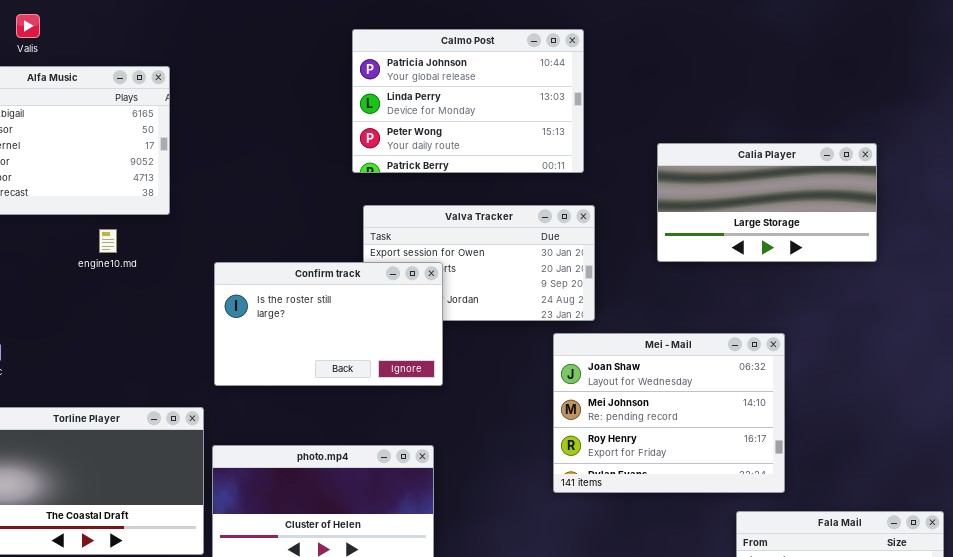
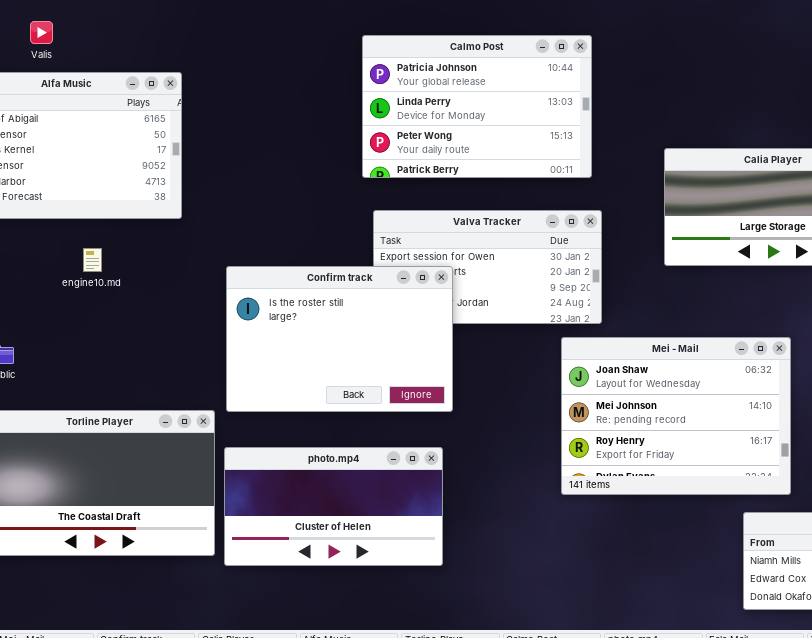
engine10.md: [99,229,117,253] -> [83,248,102,272], moved
Confirm track: [214,262,443,386] -> [226,266,453,412], resized

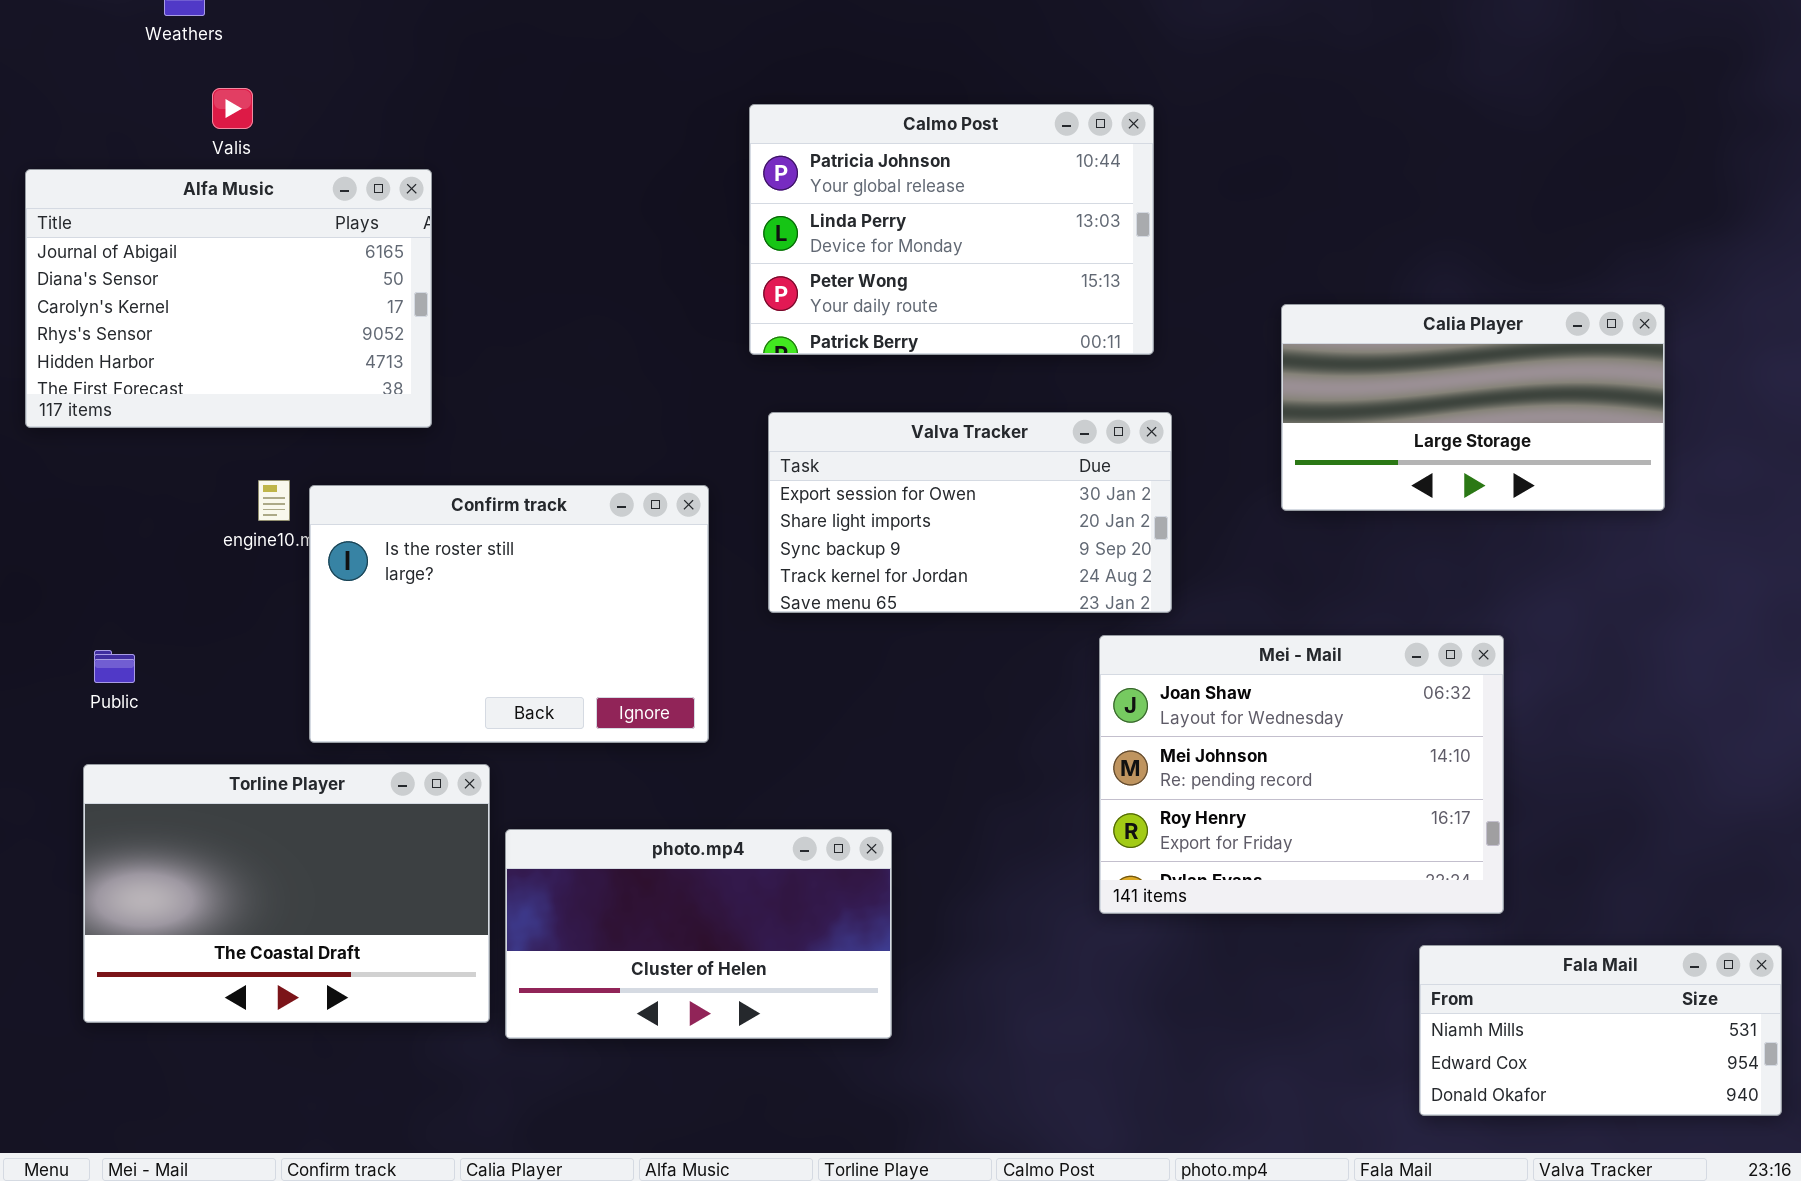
Valis: [30,21,53,44] -> [212,88,253,129], moved
Confirm track: [226,266,453,412] -> [309,485,709,743], moved

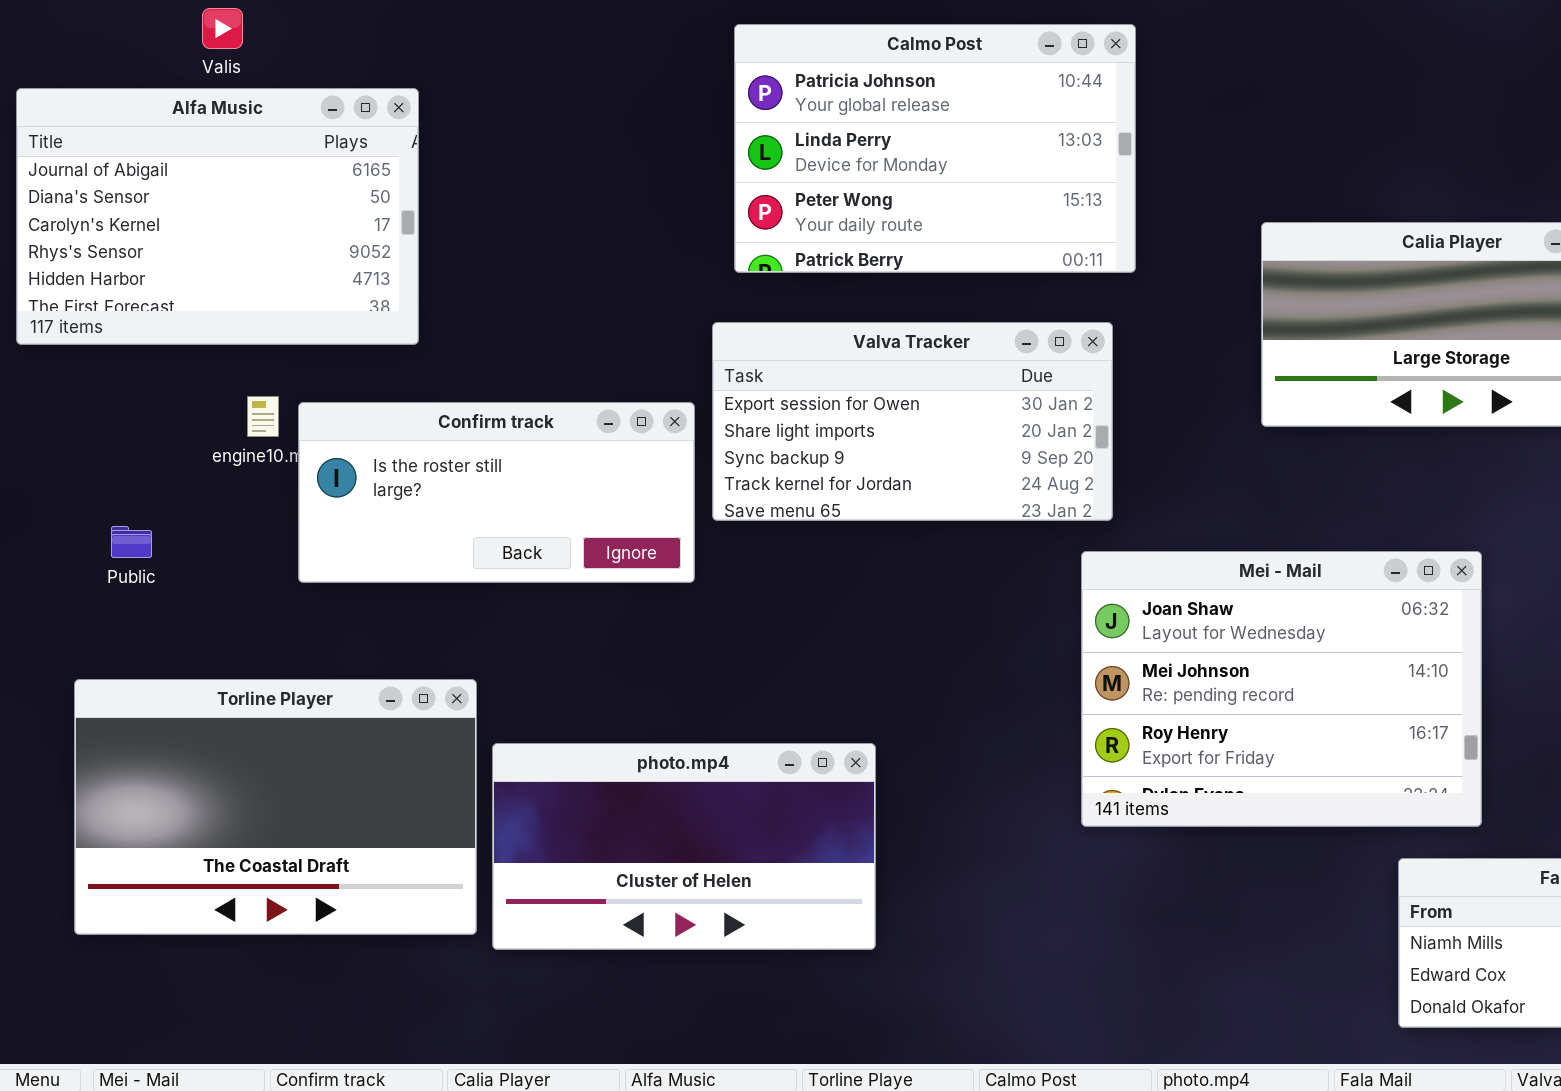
Valva Tracker: [768,412,1172,613] -> [712,322,1113,521], moved
Confirm track: [309,485,709,743] -> [298,402,695,583], resized
Public: [94,650,135,683] -> [111,526,152,558], moved

